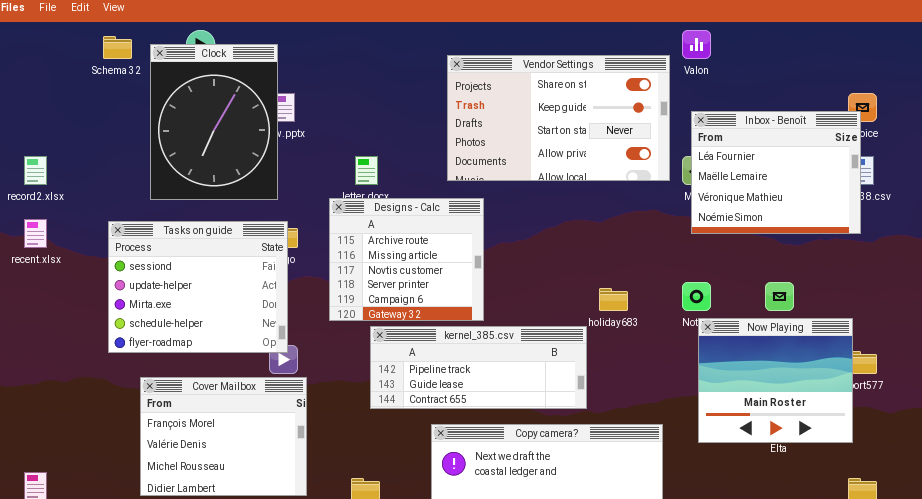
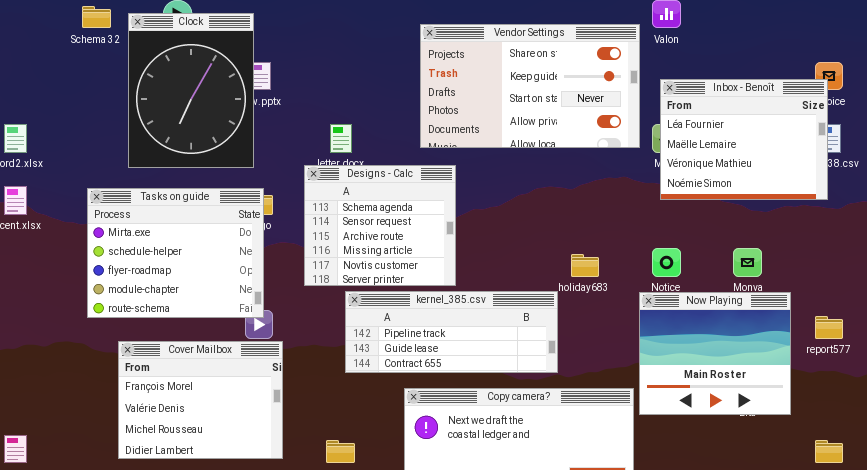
Designs - Calc: [329,198,484,321] -> [304,165,456,286], scrolled up 2 rows
Tasks on guide: [108,221,288,353] -> [87,188,264,318], scrolled down 2 rows
Now Playing: [698,318,853,443] -> [639,292,791,415], moved

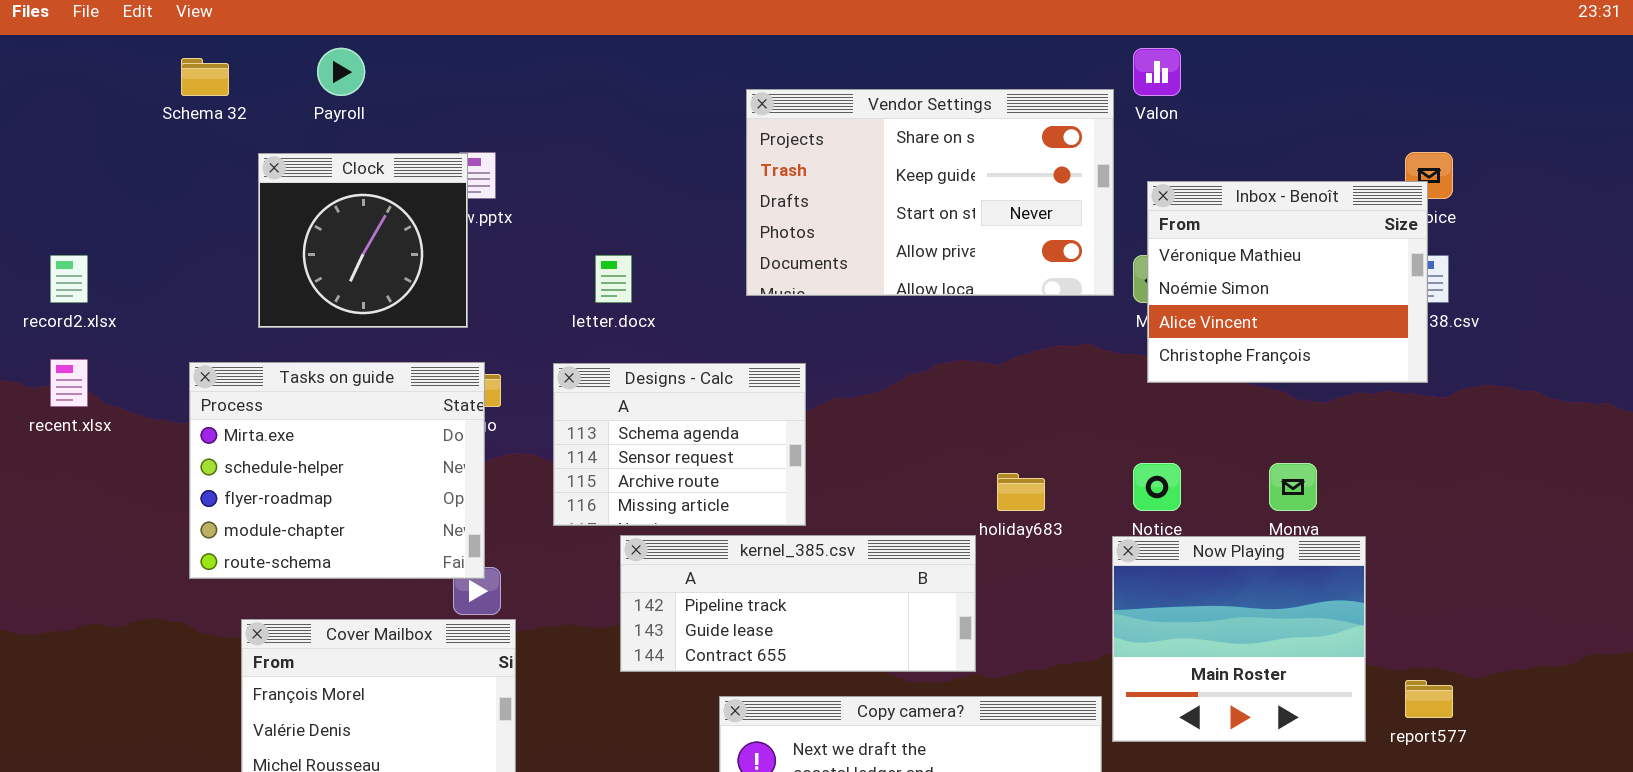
Clock: [128,13,254,168] -> [258,153,468,328], resized
Inbox - Benoît: [660,79,828,200] -> [1147,181,1428,383], scrolled down 2 rows
Designs - Calc: [304,165,456,286] -> [553,363,806,526], resized
report577: [815,316,843,339] -> [1405,680,1453,718], moved

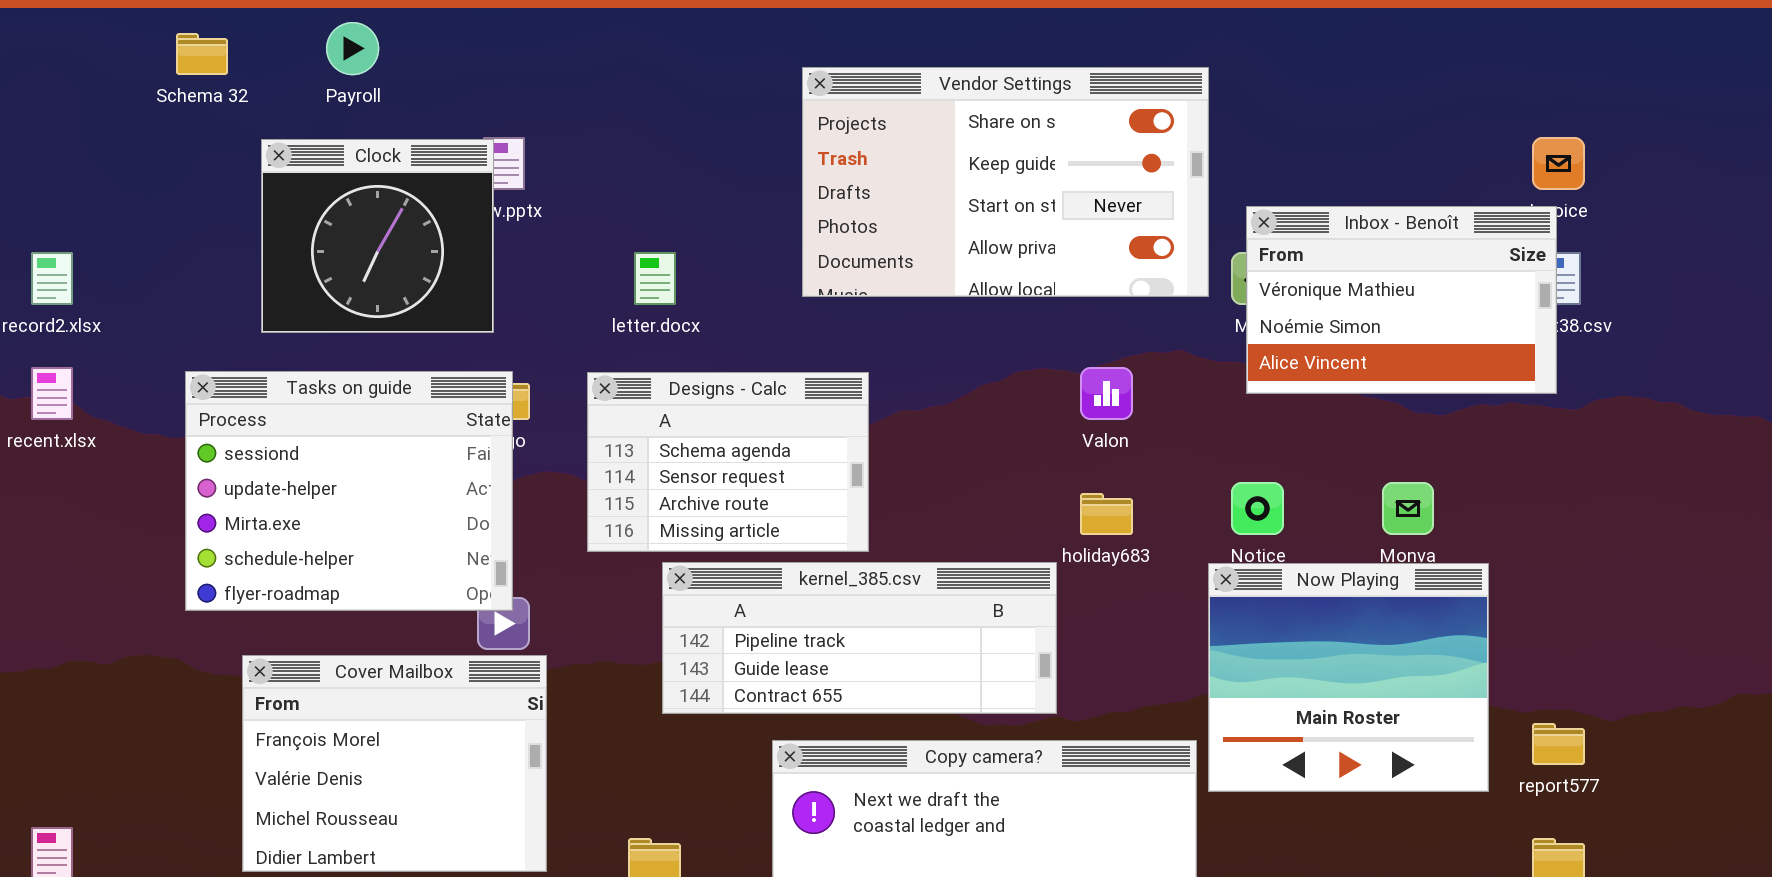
Valon: [1133,48,1181,96] -> [1080,367,1133,420], moved
Inbox - Benoît: [1147,181,1428,383] -> [1246,206,1557,394], resized
Tasks on guide: [189,362,485,579] -> [185,371,513,611], scrolled up 2 rows

